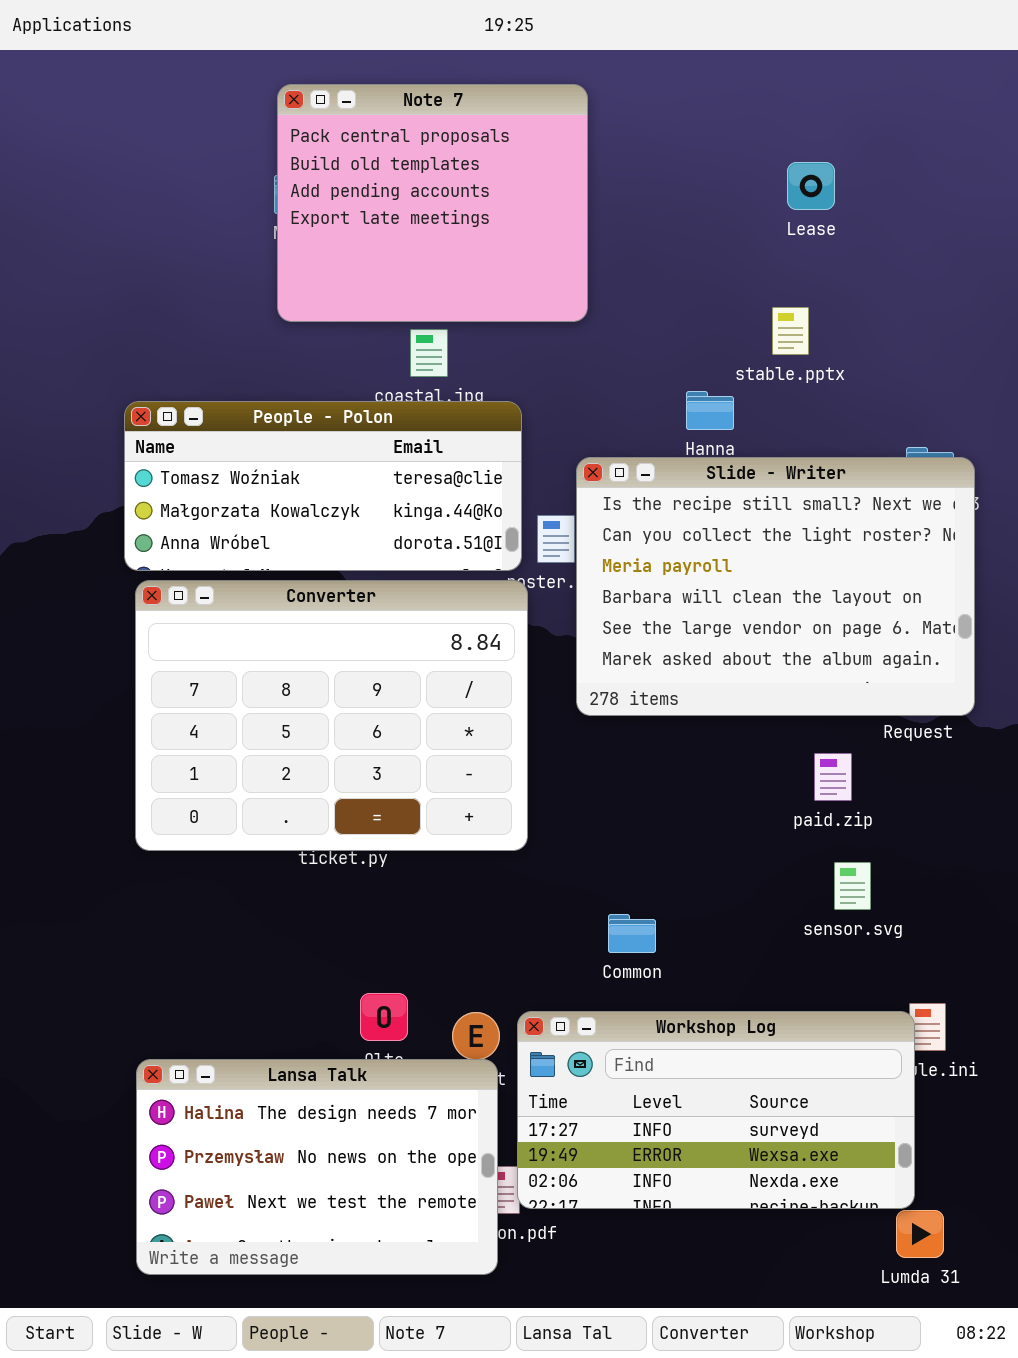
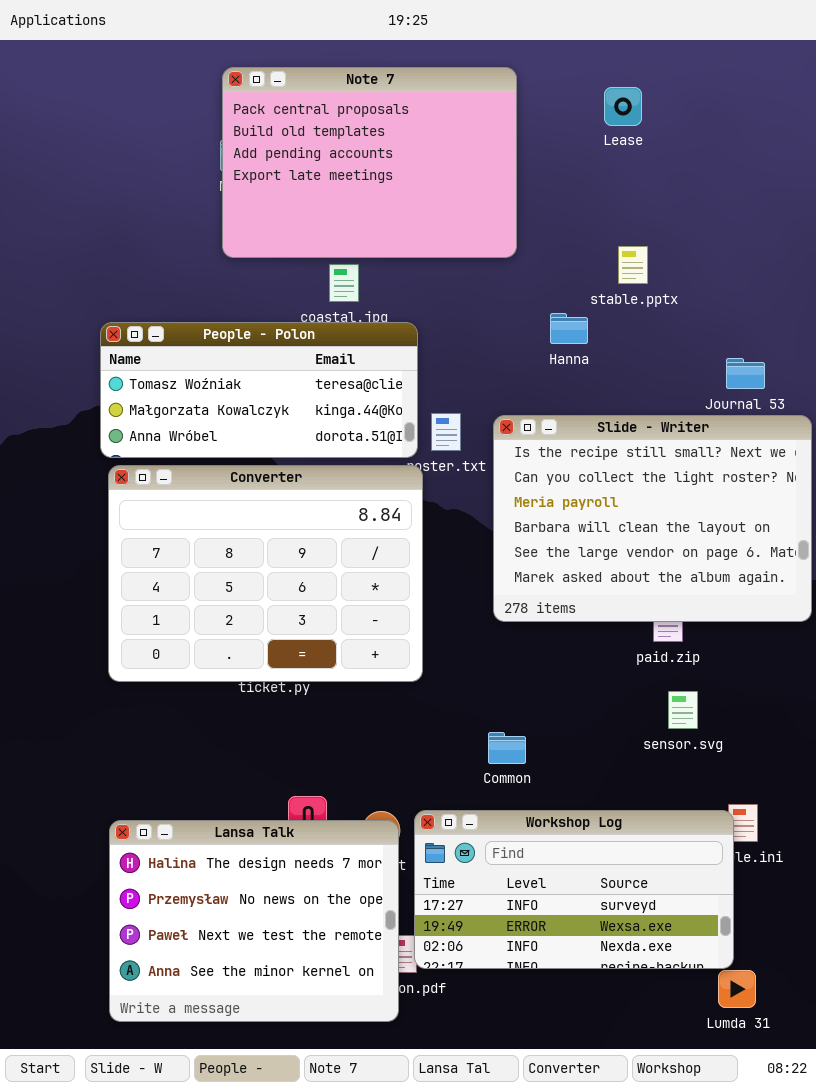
Note 7: [277,84,588,322] -> [222,67,517,258], resized
Lease: [787,162,835,210] -> [604,87,642,126], moved
Slide - Writer: [576,457,975,716] -> [493,415,812,622], moved
Lansa Talk: [136,1059,498,1275] -> [109,820,399,1022], resized

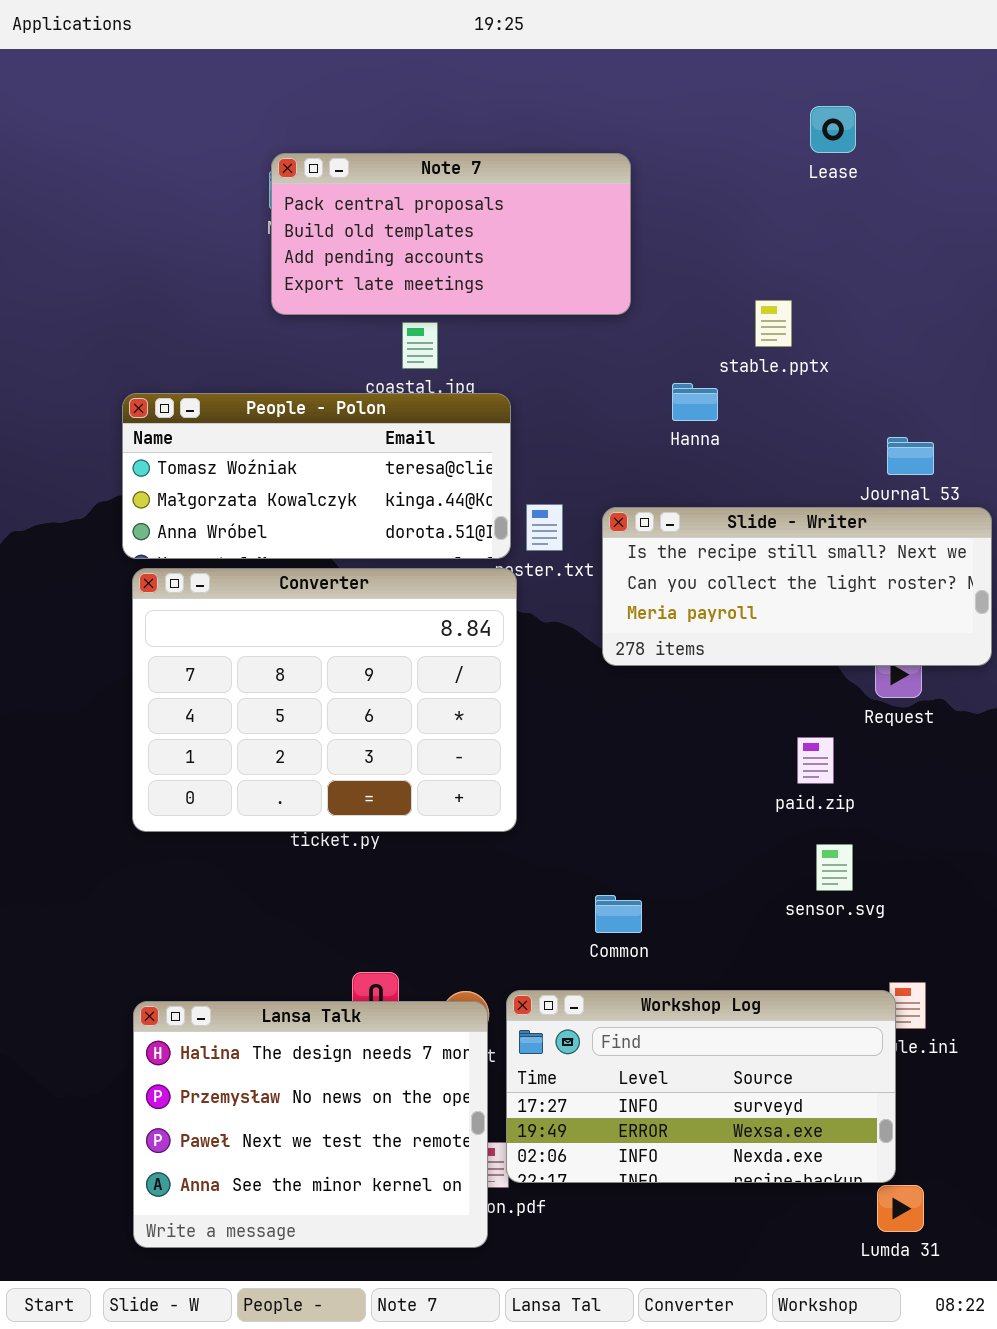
Note 7: [222,67,517,258] -> [271,153,631,315], resized
Lease: [604,87,642,126] -> [810,106,856,153], moved
Slide - Writer: [493,415,812,622] -> [602,507,992,666], resized

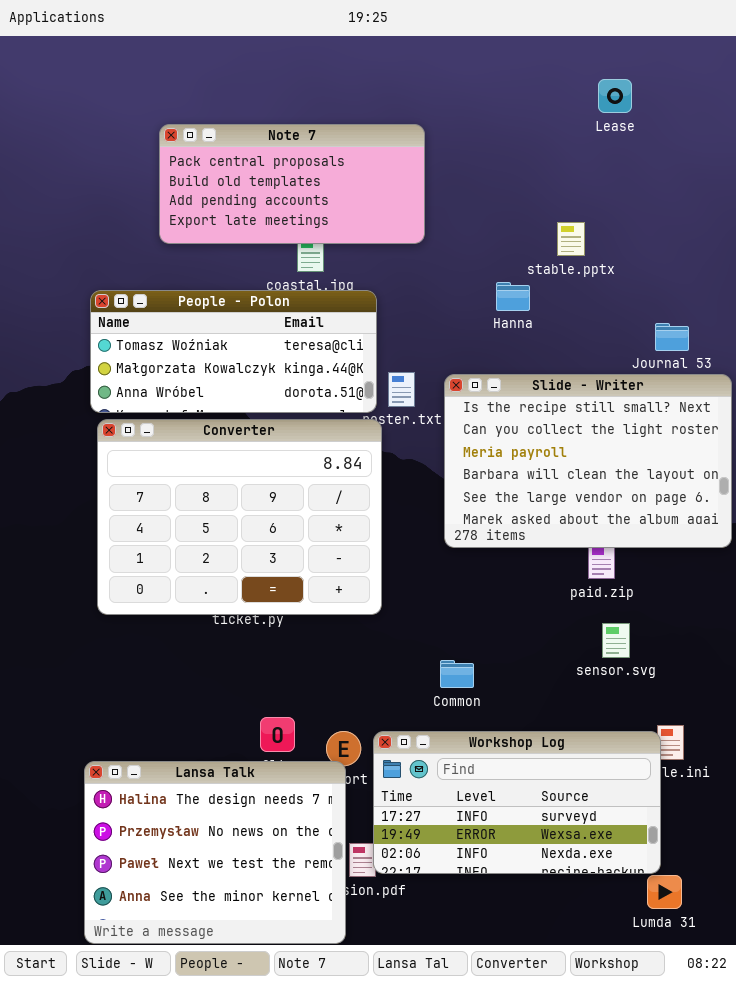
Note 7: [271,153,631,315] -> [159,124,425,244], moved
Slide - Writer: [602,507,992,666] -> [444,374,732,548], resized
Lansa Talk: [133,1001,488,1248] -> [84,761,346,944], moved

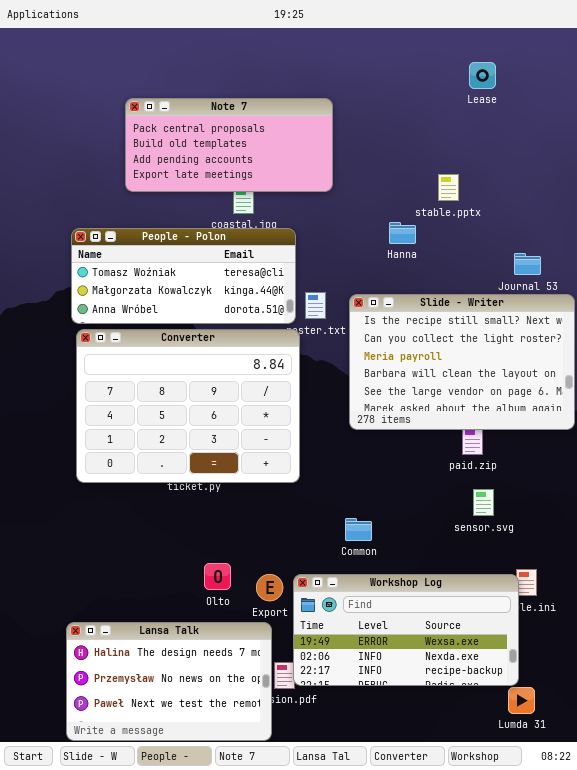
Workshop Log: [373,731,661,874] -> [293,574,519,686], scrolled down 1 row
Lansa Talk: [84,761,346,944] -> [66,622,272,741], resized

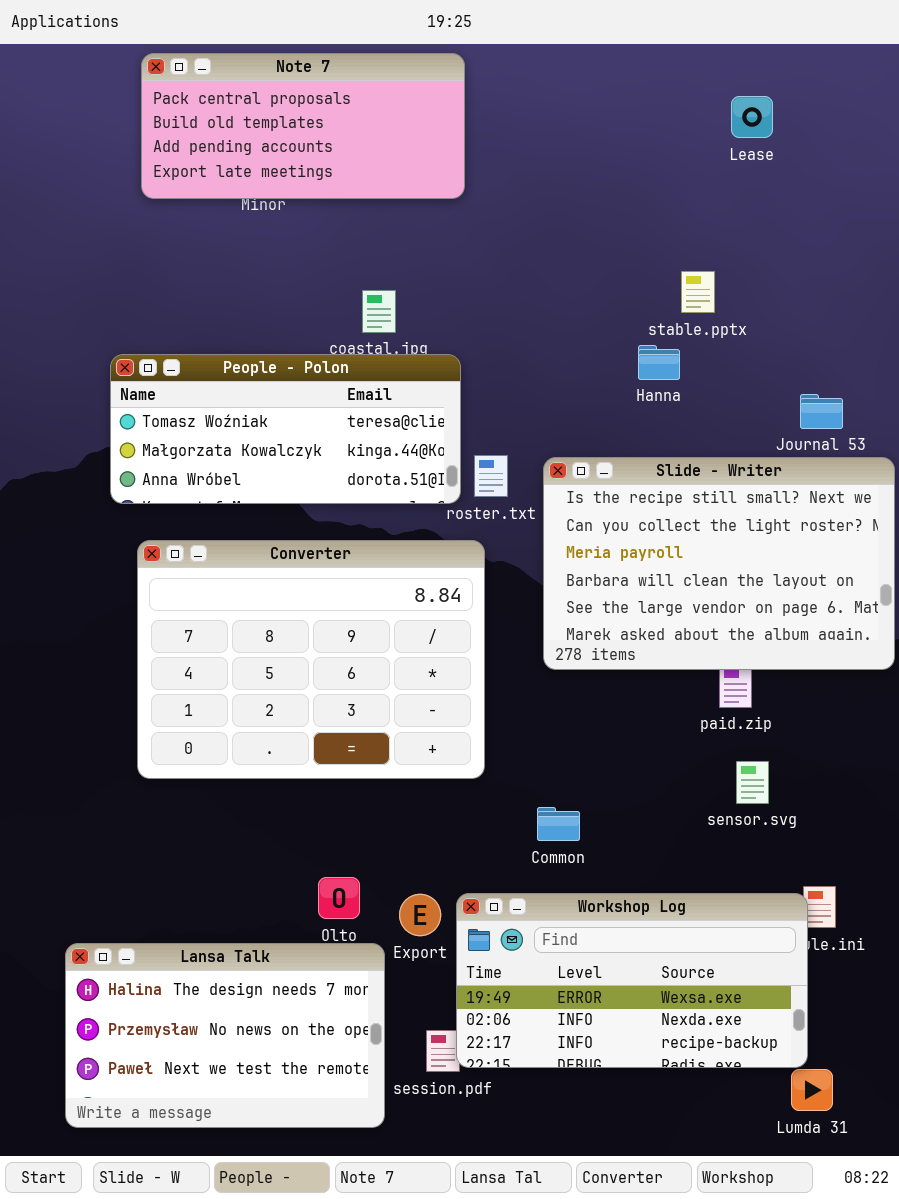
Note 7: [125,98,333,192] -> [141,53,465,199], moved
Hanna: [389,222,416,244] -> [638,345,680,380], moved
Converter: [76,329,300,483] -> [137,540,485,779], moved
Lansa Talk: [66,622,272,741] -> [65,943,385,1128], moved

